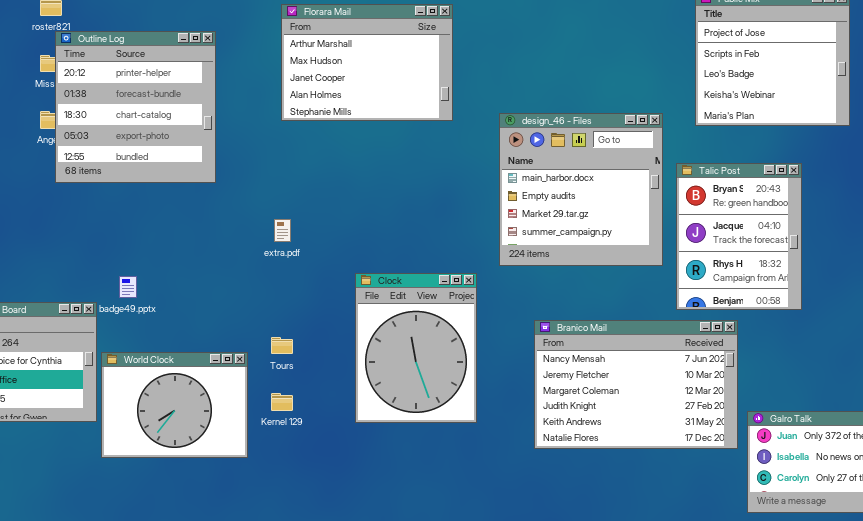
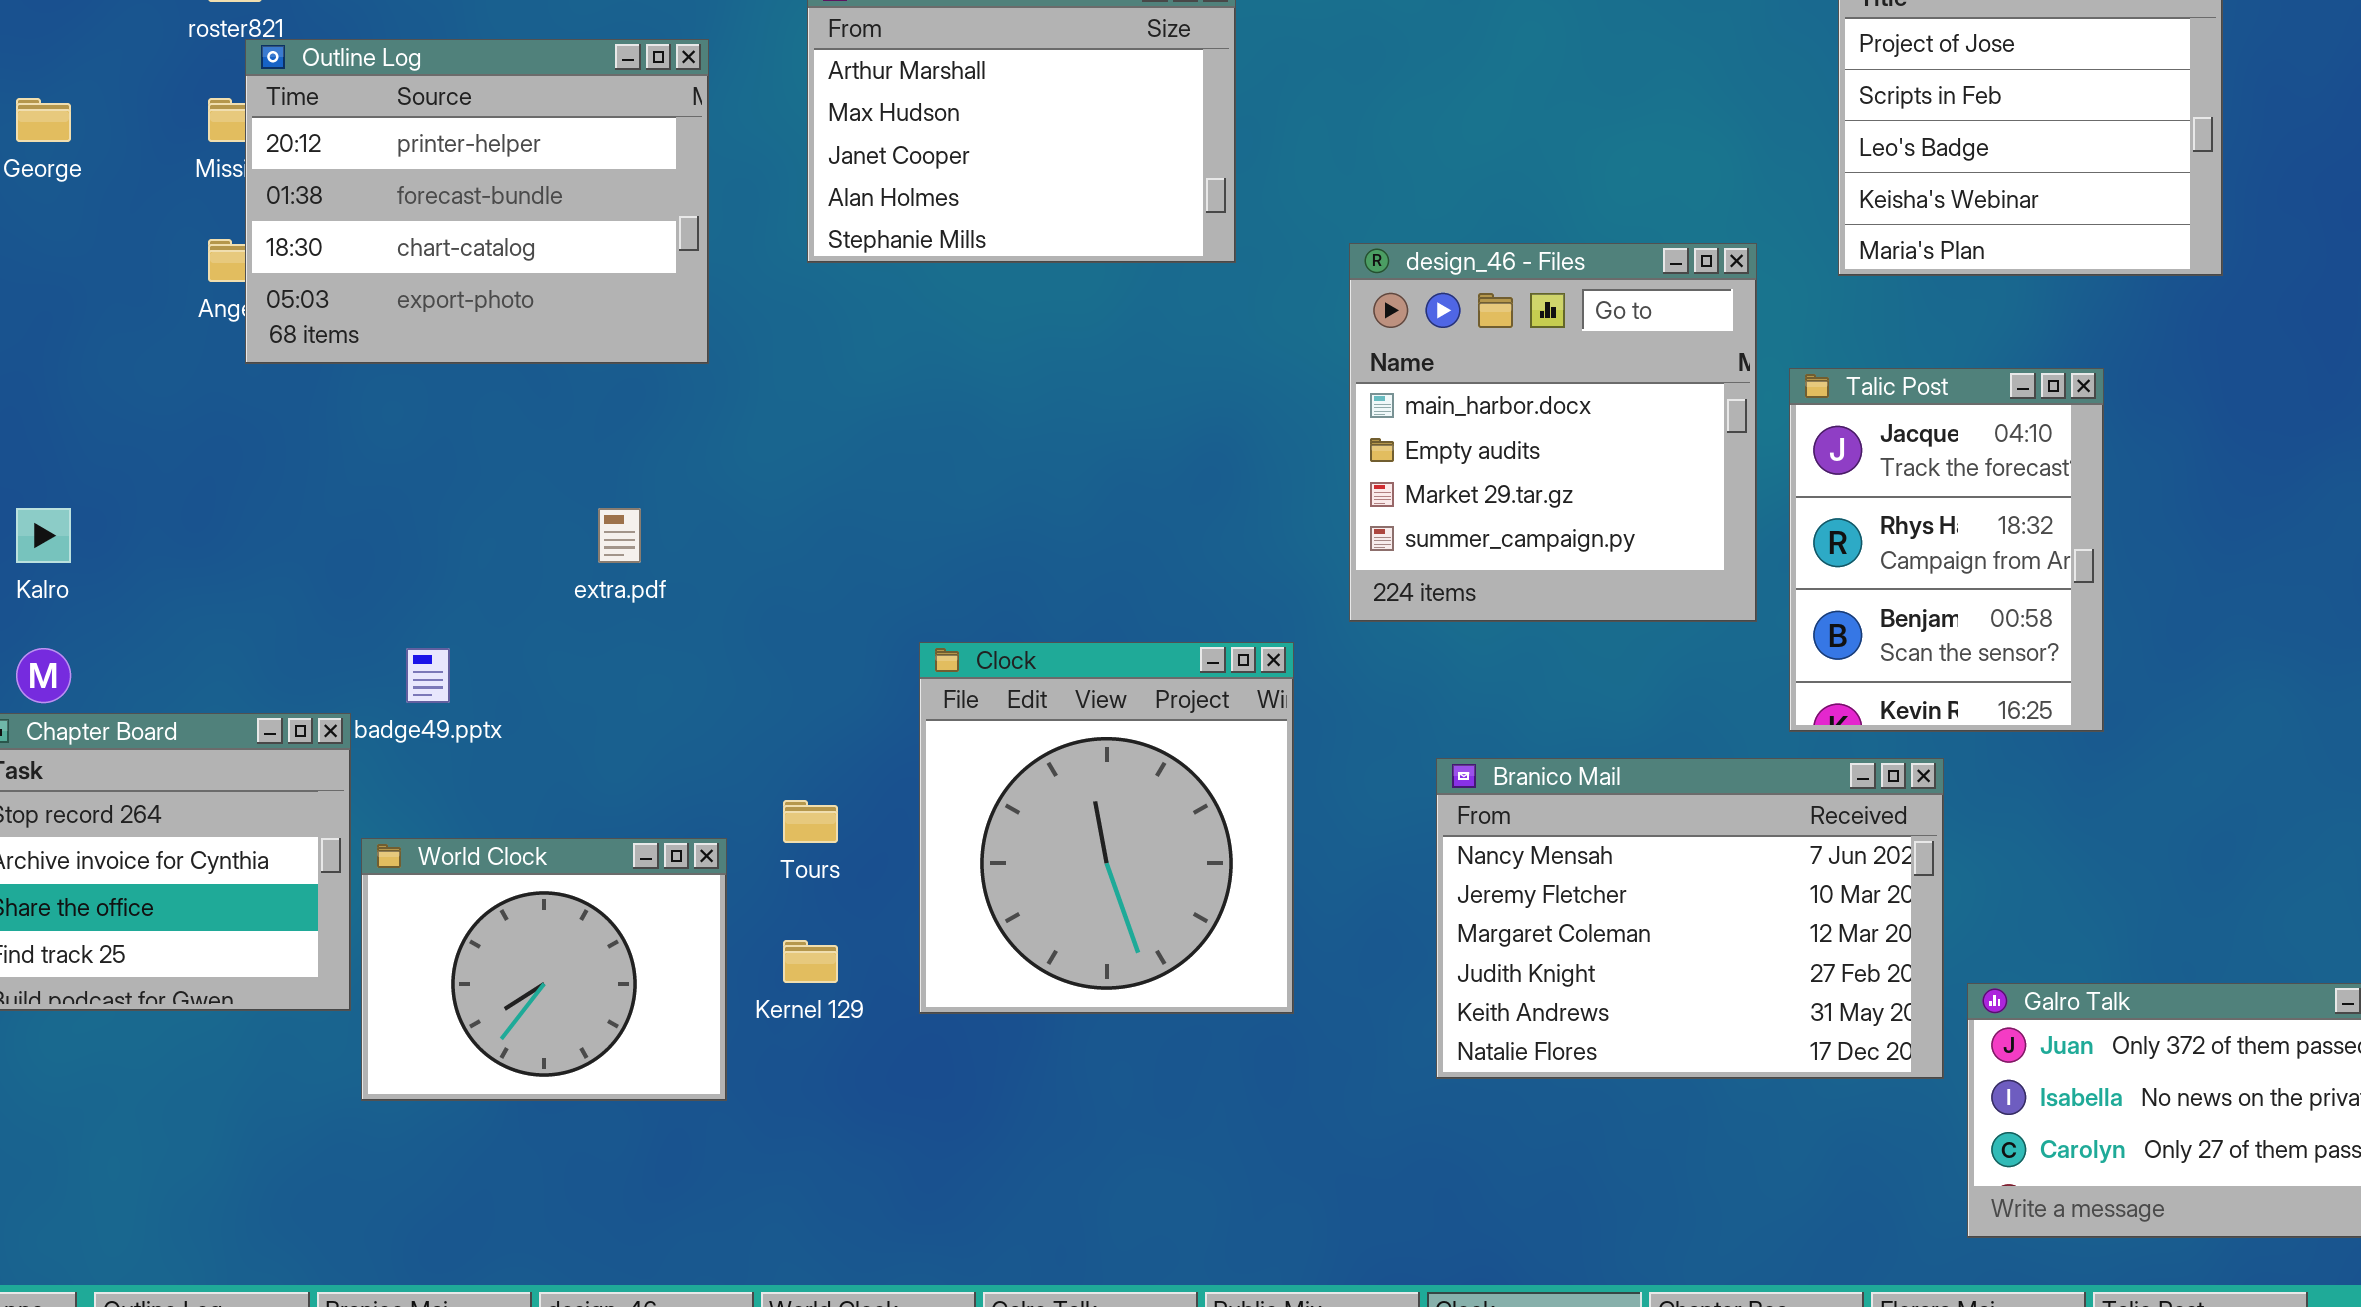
Outline Log: [55,31,216,183] -> [245,39,709,364], resized
Talic Post: [676,163,802,310] -> [1789,368,2104,732], scrolled down 1 row
extra.pdf: [274,219,291,242] -> [598,508,641,563], moved
Clock: [355,273,477,423] -> [919,642,1294,1014], resized

